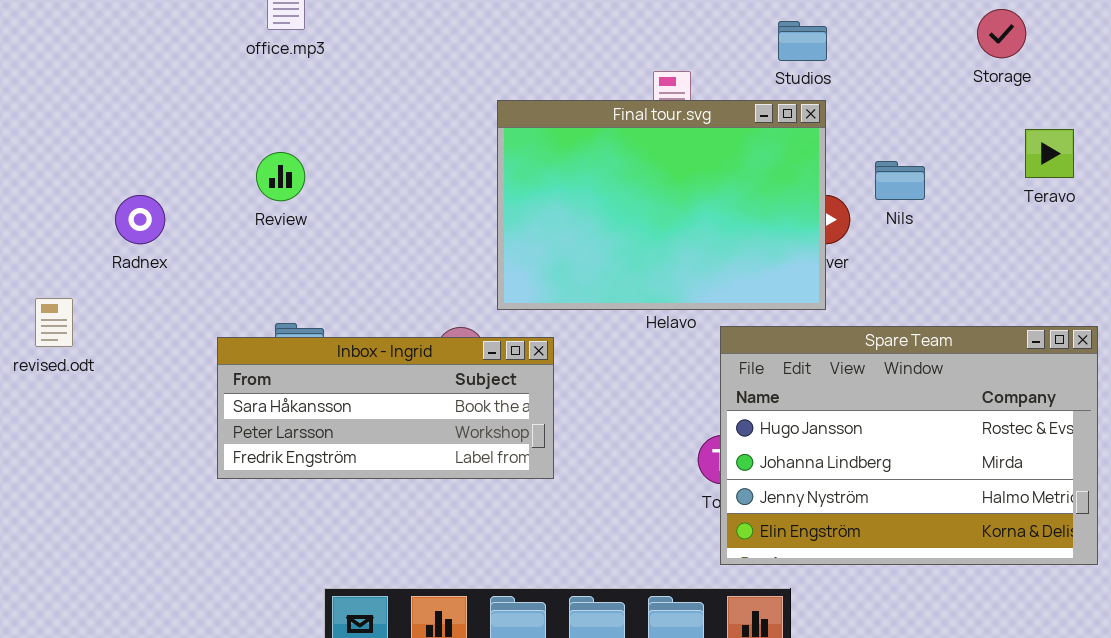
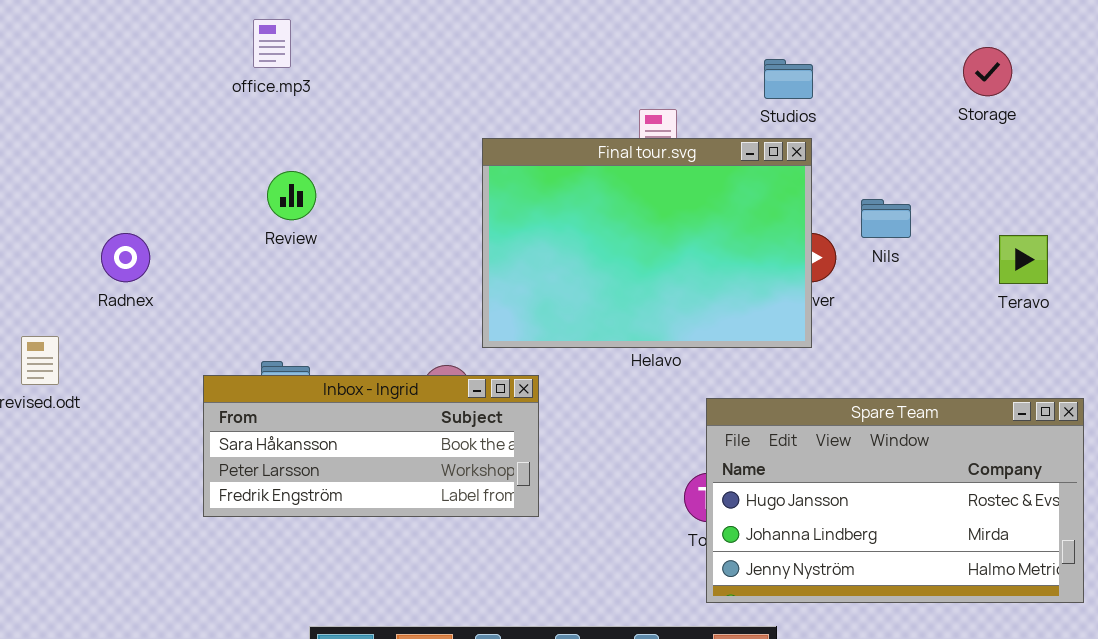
Teravo: [1025,129,1074,178] -> [999,235,1048,284], moved
Review: [256,152,305,201] -> [267,171,316,220], moved
Spare Team: [720,326,1098,565] -> [706,398,1084,603], resized

